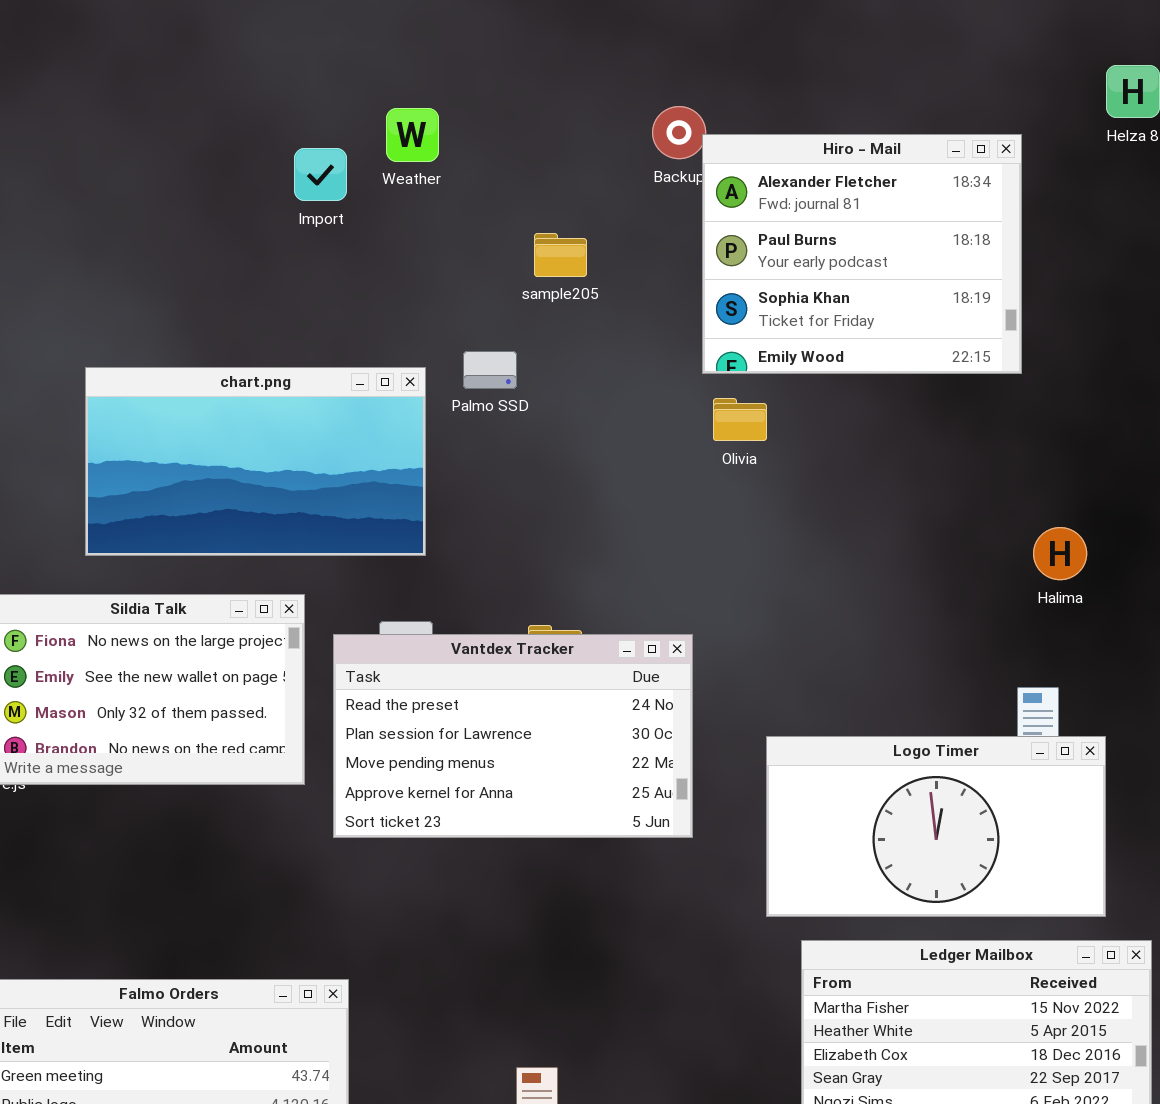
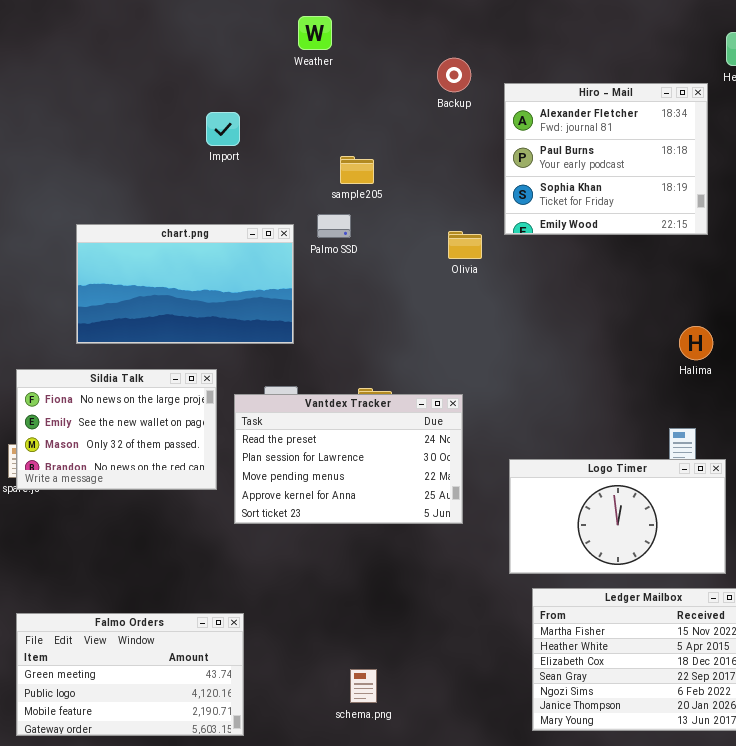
Weather: [386,108,439,162] -> [298,16,332,50], moved
Hiro - Mail: [702,134,1022,374] -> [504,83,708,235], moved
Import: [294,148,347,201] -> [206,112,240,146], moved
sample205: [534,233,587,277] -> [340,156,374,184], moved
Olivia: [713,398,767,441] -> [448,231,482,259], moved

